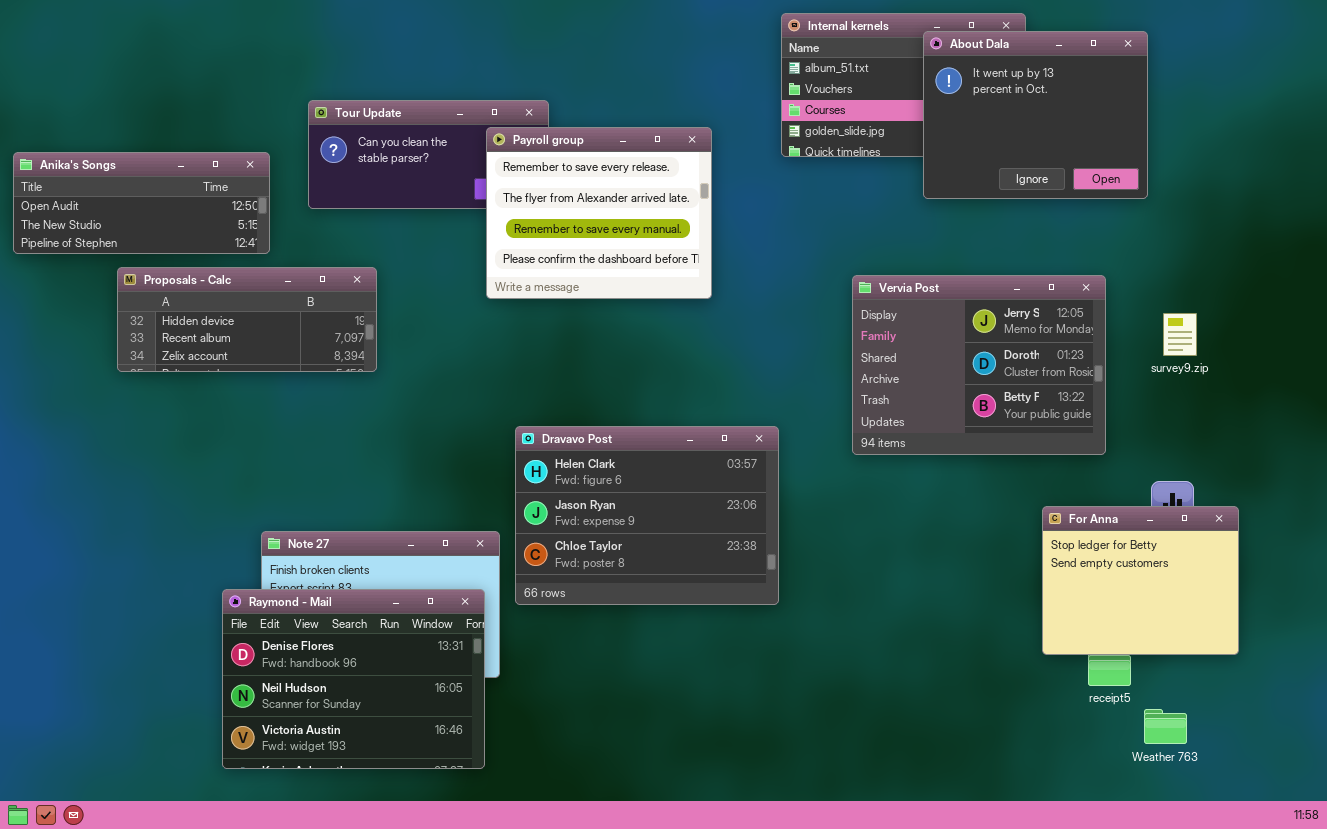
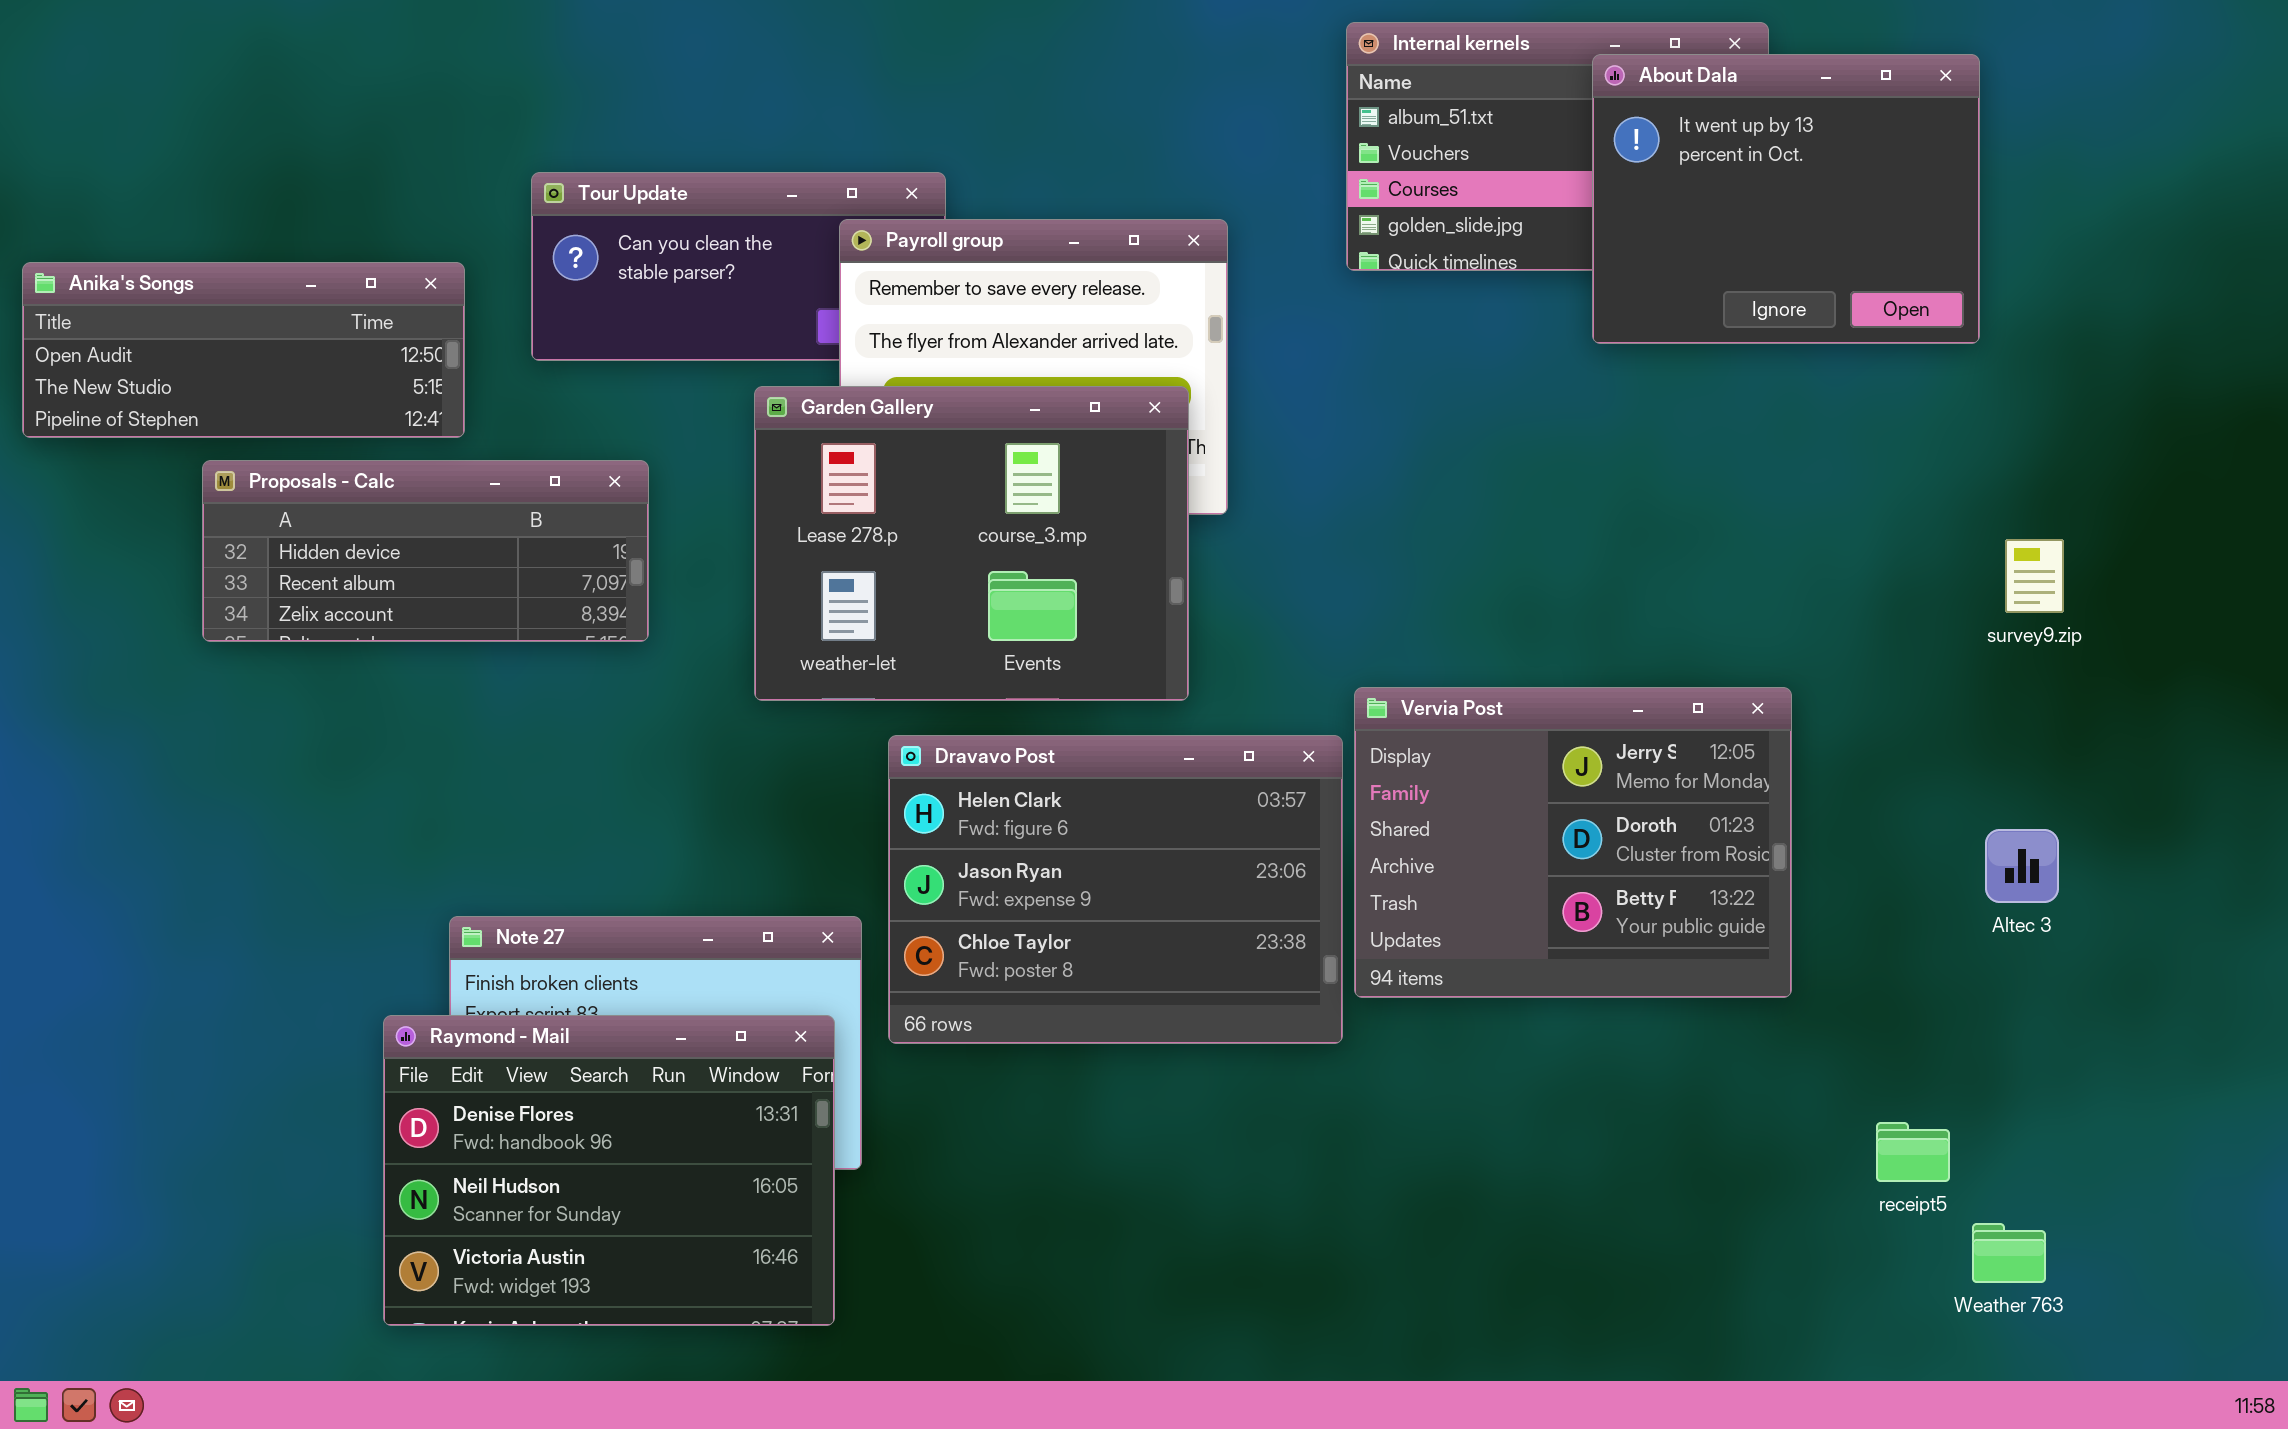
Garden Gallery: none -> [754,386,1189,701], opened
Vervia Post: [852,275,1106,455] -> [1354,687,1792,998], moved
For Anna: [1042,506,1239,655] -> none, closed

